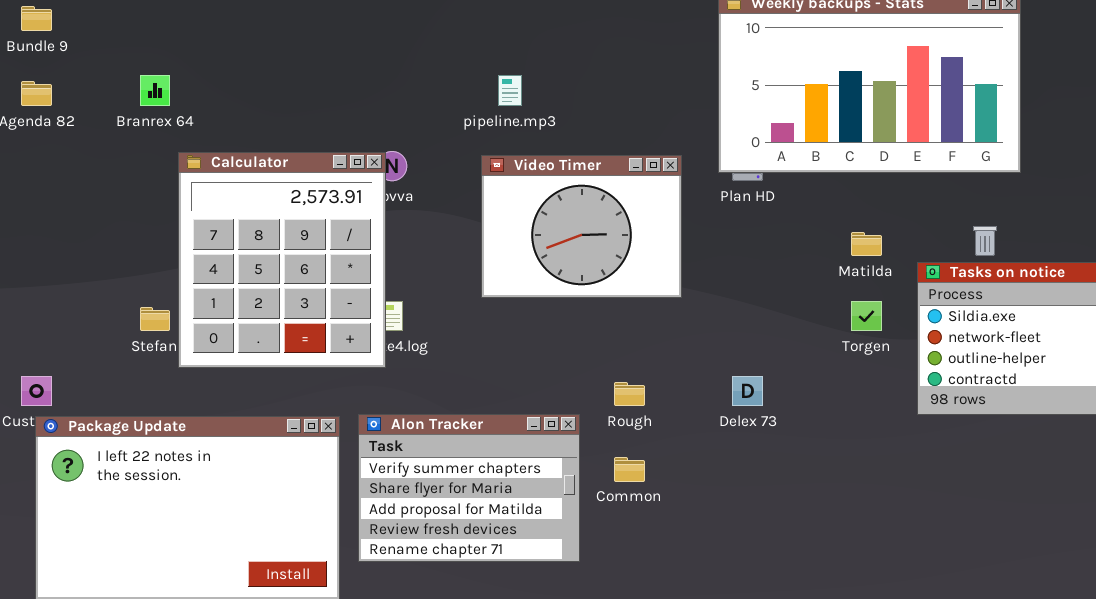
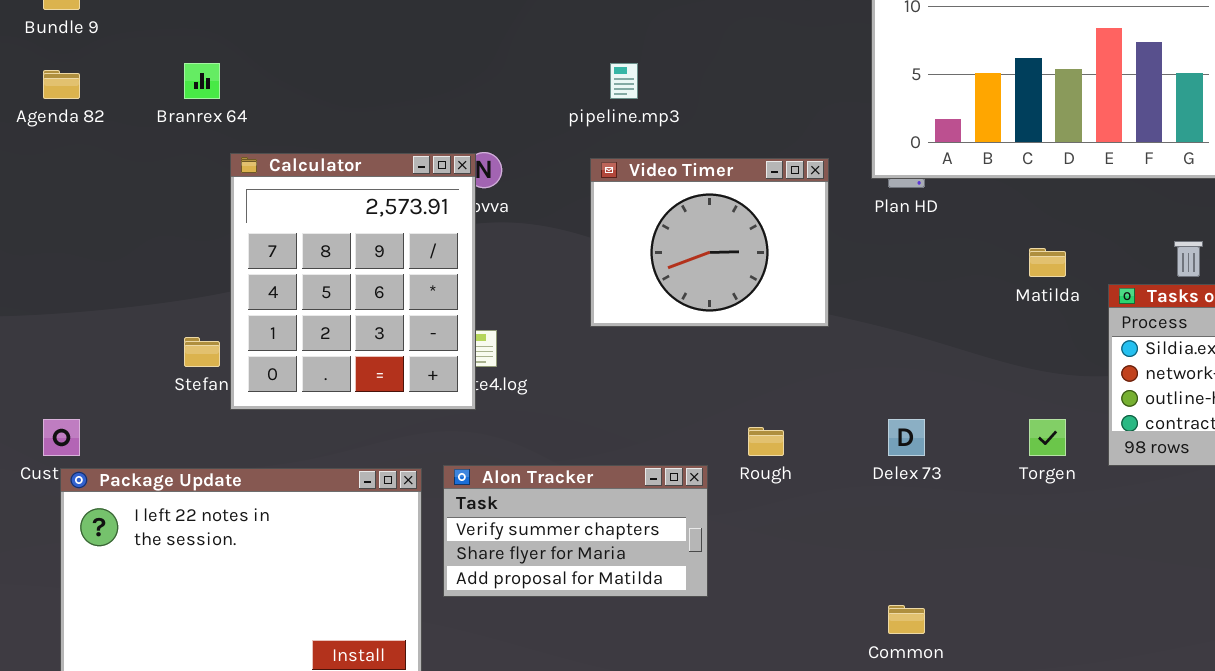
Torgen: [851,301,882,331] -> [1029,419,1066,456], moved
Alon Tracker: [358,414,580,562] -> [443,465,708,597], resized
Common: [614,457,645,482] -> [888,605,925,634], moved

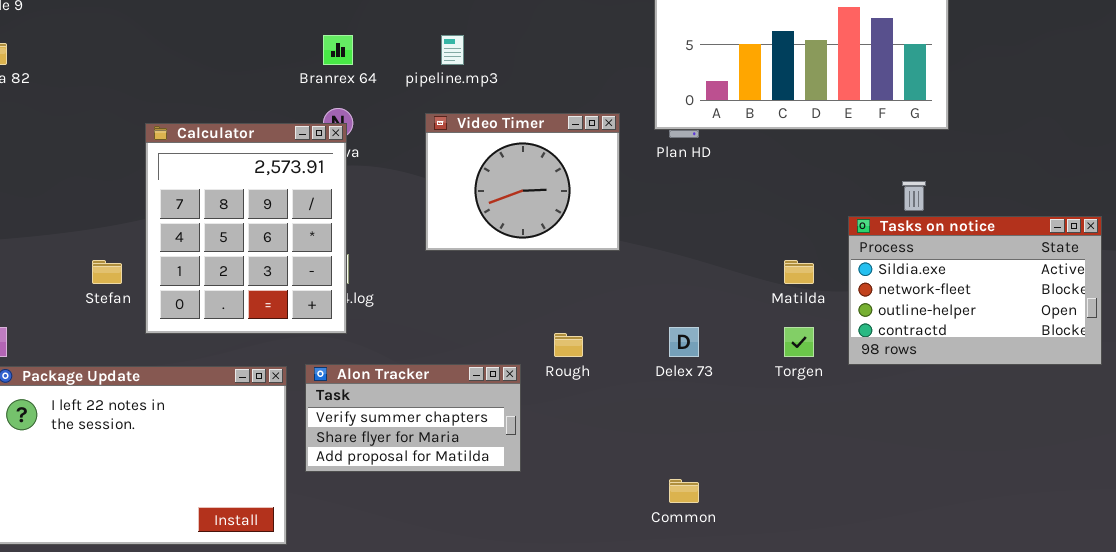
Branrex 64: [184,63,220,99] -> [323,35,353,65], moved
Calculator: [230,153,476,410] -> [145,123,347,334], moved
Matilda: [1029,248,1066,277] -> [784,260,814,284], moved

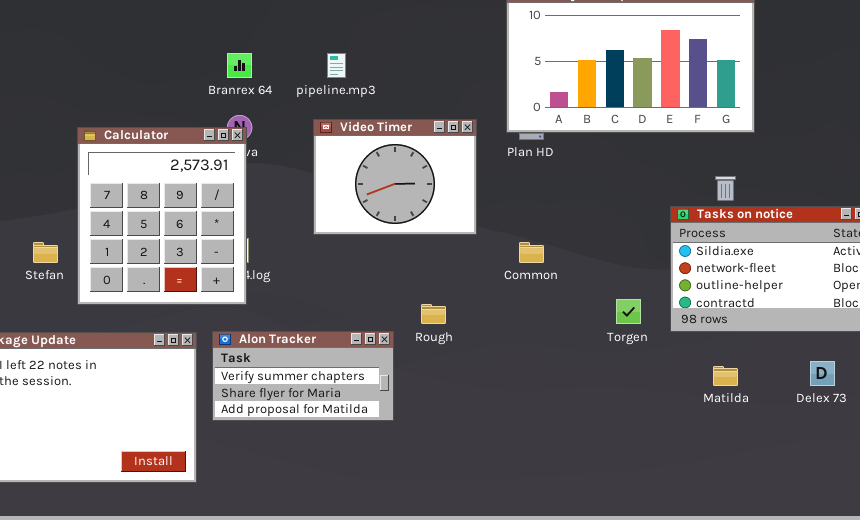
Matilda: [784,260,814,284] -> [713,366,738,386], moved
Delex 73: [669,327,699,357] -> [810,361,835,386], moved
Common: [669,479,699,503] -> [519,242,544,263], moved

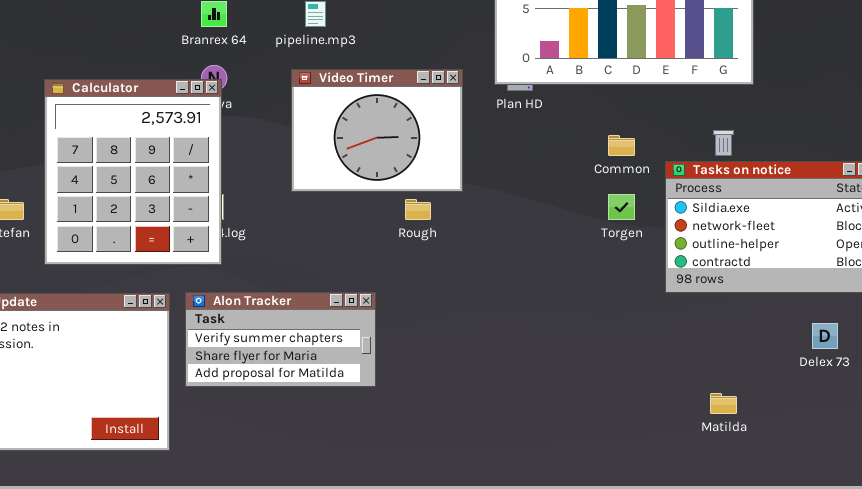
Common: [519,242,544,263] -> [608,135,635,156], moved
Torgen: [616,299,641,324] -> [608,194,635,220], moved
Rough: [421,304,446,324] -> [405,199,431,220], moved
Matilda: [713,366,738,386] -> [710,393,737,414], moved

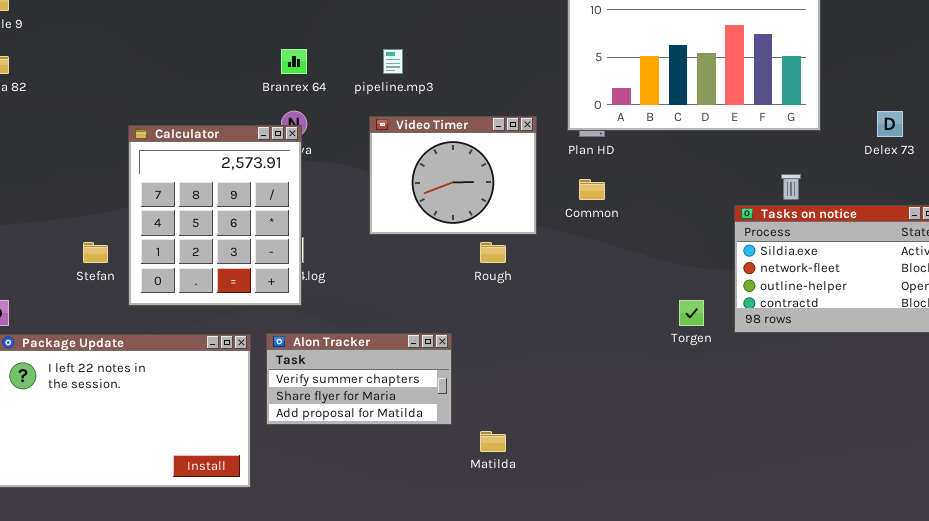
Common: [608,135,635,156] -> [579,179,605,200], moved
Torgen: [608,194,635,220] -> [679,300,704,326], moved
Delex 73: [812,323,838,349] -> [877,111,903,137], moved
Matilda: [710,393,737,414] -> [480,431,506,452], moved

